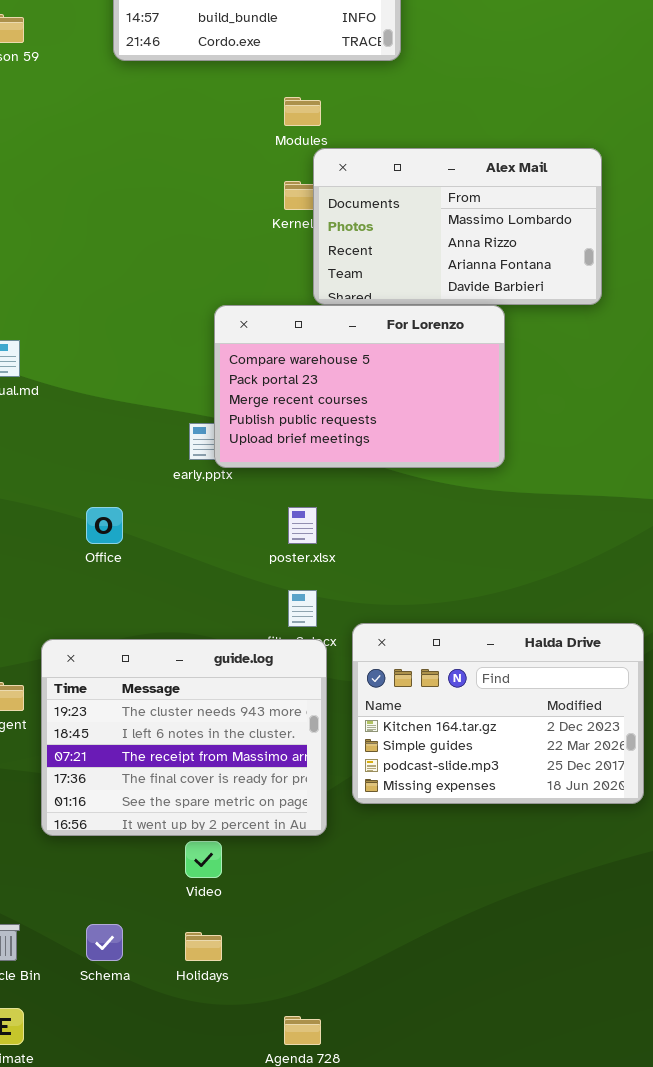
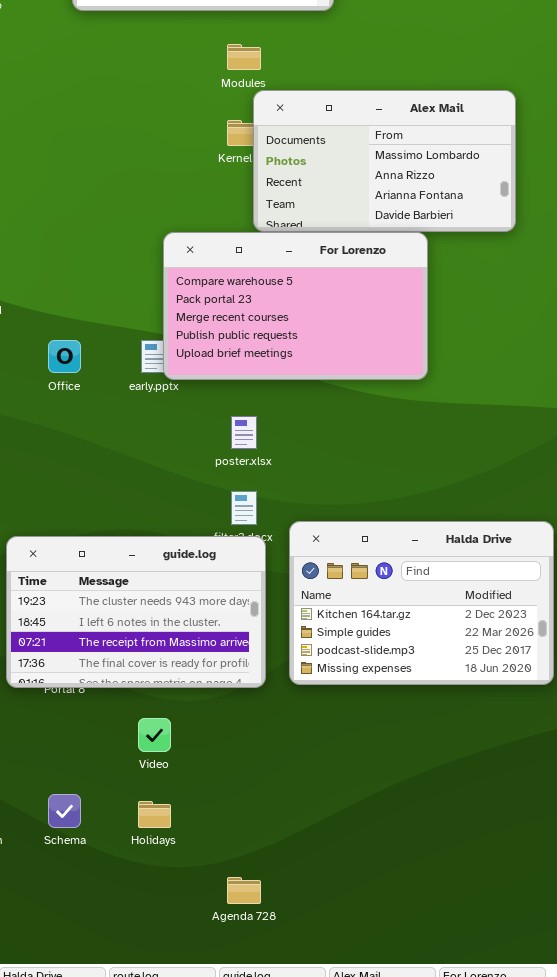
Office: [86,507,123,544] -> [48,340,81,373], moved
guide.log: [41,639,327,836] -> [6,536,266,688], resized

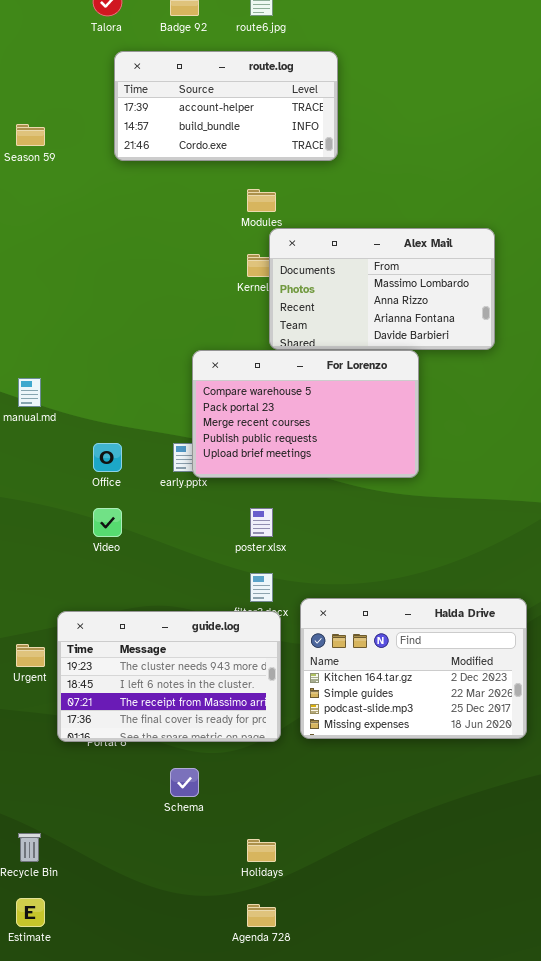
Video: [138,718,171,752] -> [93,508,122,537], moved
Schema: [48,794,81,828] -> [170,768,199,797], moved
Holidays: [138,801,171,828] -> [247,839,276,862], moved

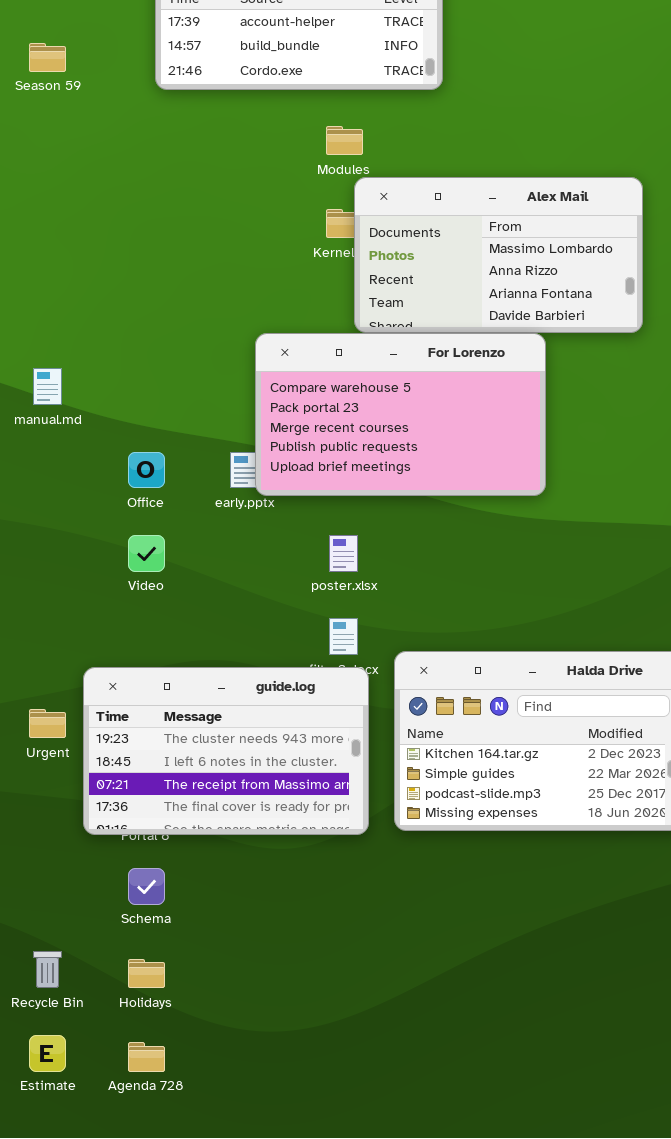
Schema: [170,768,199,797] -> [128,868,165,905], moved
Holidays: [247,839,276,862] -> [128,959,165,988], moved
Agenda 728: [247,904,276,927] -> [128,1042,165,1072], moved

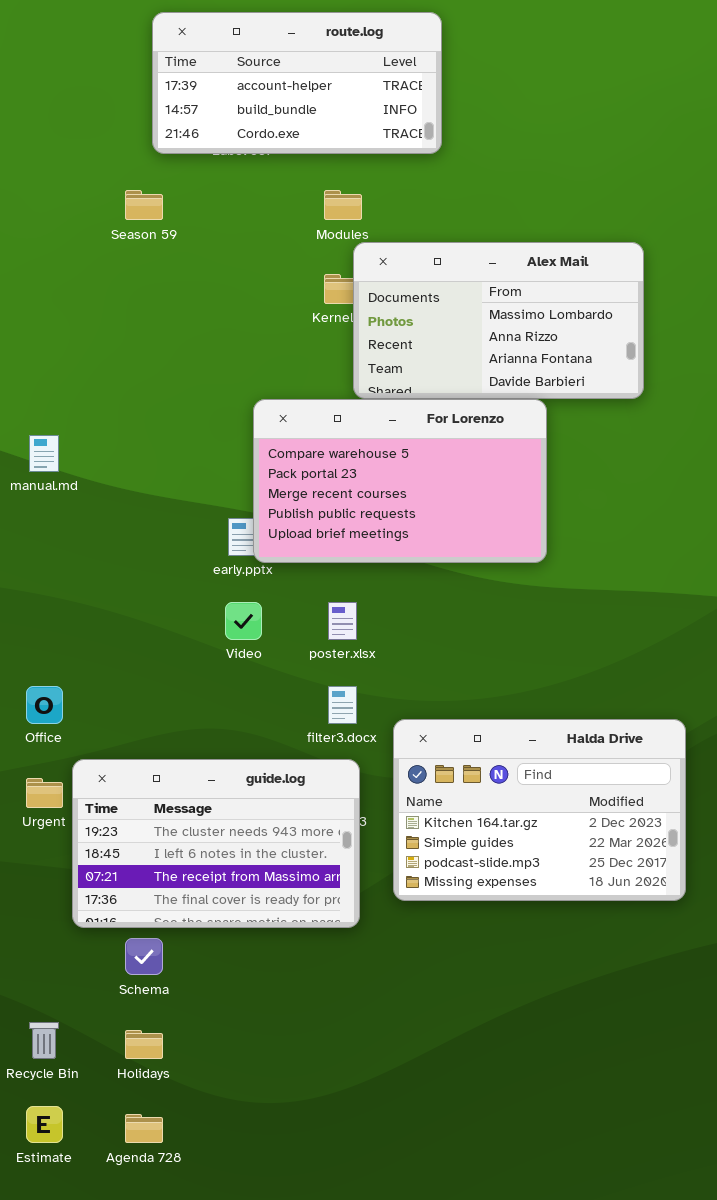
Season 59: [29,43,66,72] -> [125,190,163,220], moved
Office: [128,452,165,488] -> [26,686,63,724], moved
Video: [128,535,165,572] -> [225,602,262,640], moved
guide.log: [83,667,369,835] -> [72,759,360,928], moved

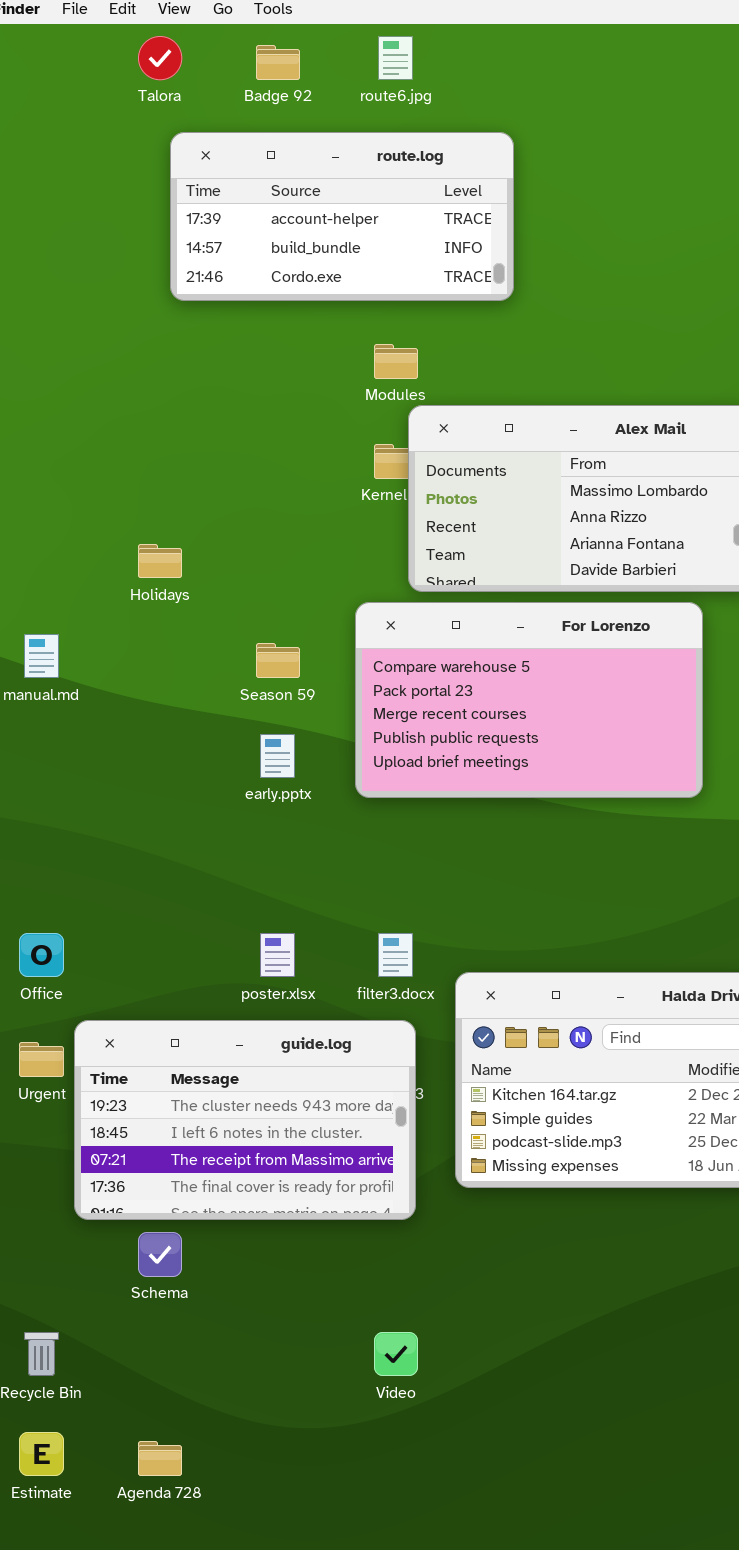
Season 59: [125,190,163,220] -> [256,643,300,678], moved
For Lorenzo: [253,399,547,563] -> [355,602,703,798], moved
Video: [225,602,262,640] -> [374,1332,418,1376], moved
poster.xlsx: [328,602,357,640] -> [260,933,295,977], moved
Holidays: [125,1030,163,1059] -> [138,544,182,578], moved

